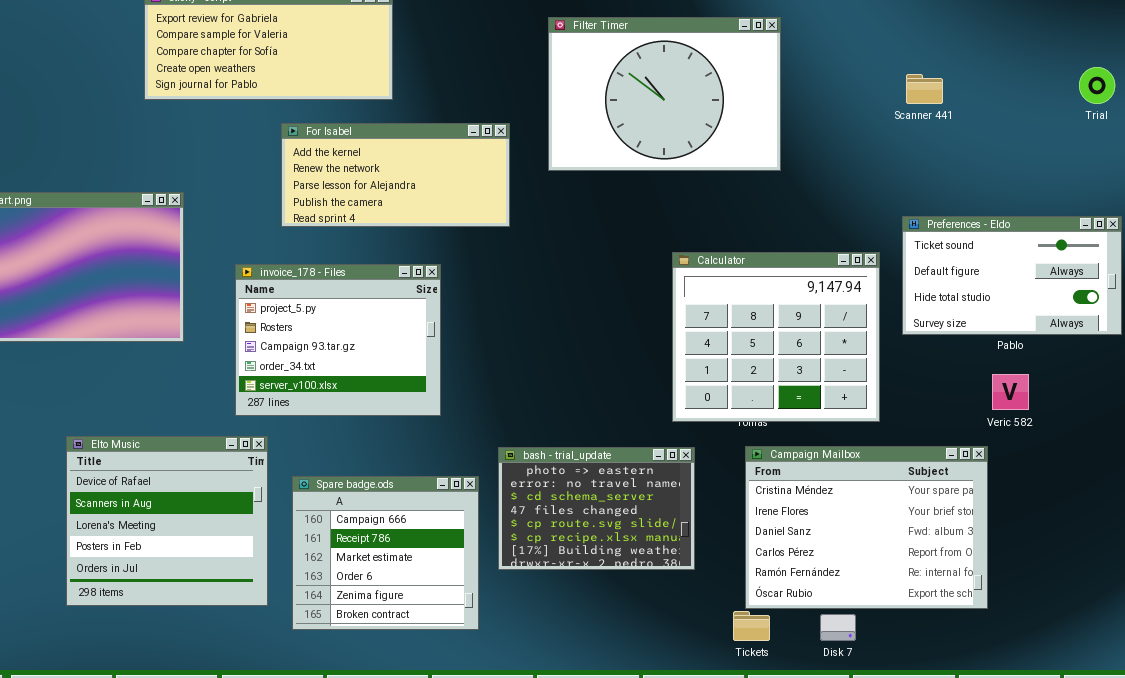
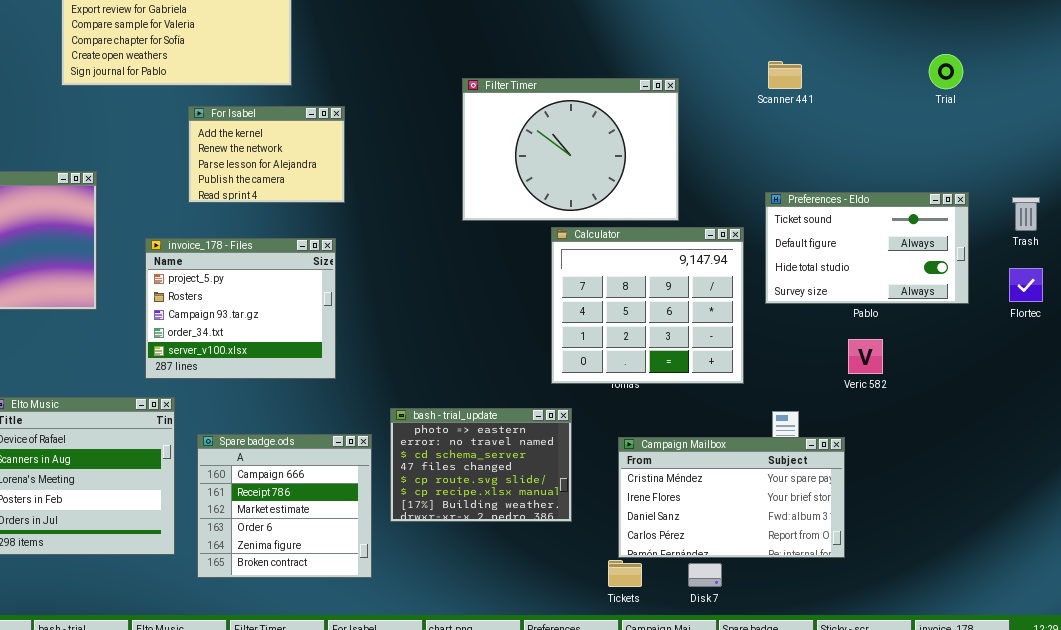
Filter Timer: [548,17,781,171] -> [462,78,679,221], moved
For Isabel: [281,123,510,227] -> [188,106,345,203], resized
Campaign Mailbox: [745,446,988,609] -> [618,437,845,558], resized

